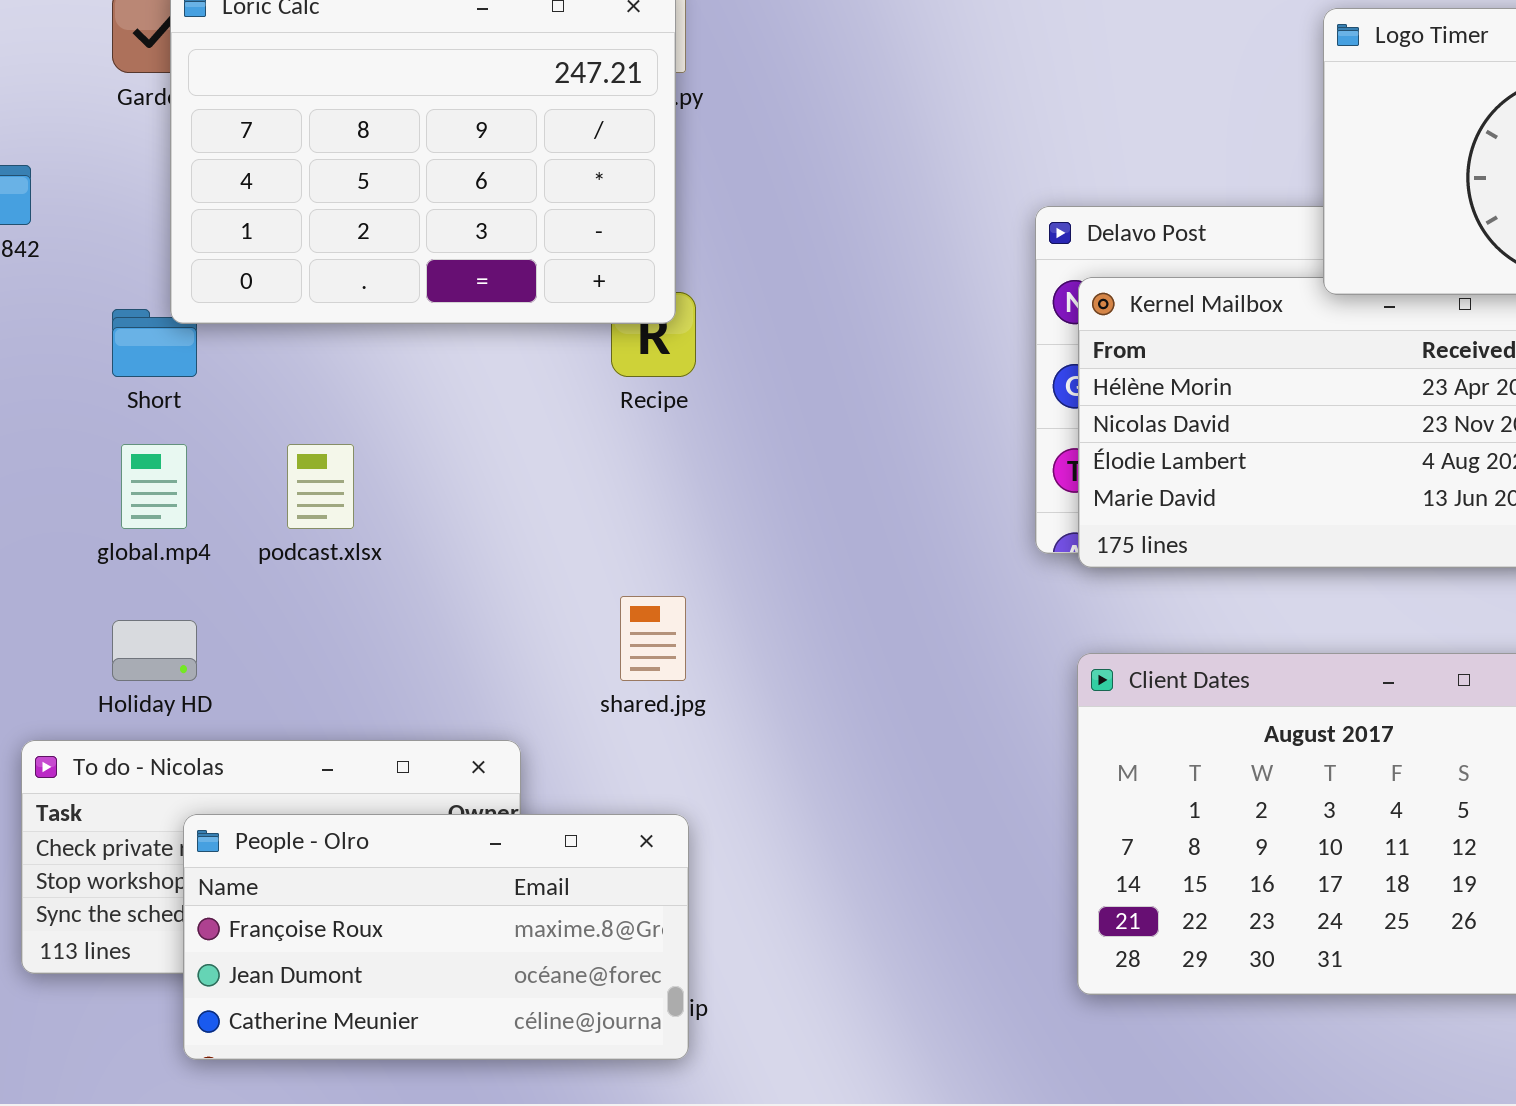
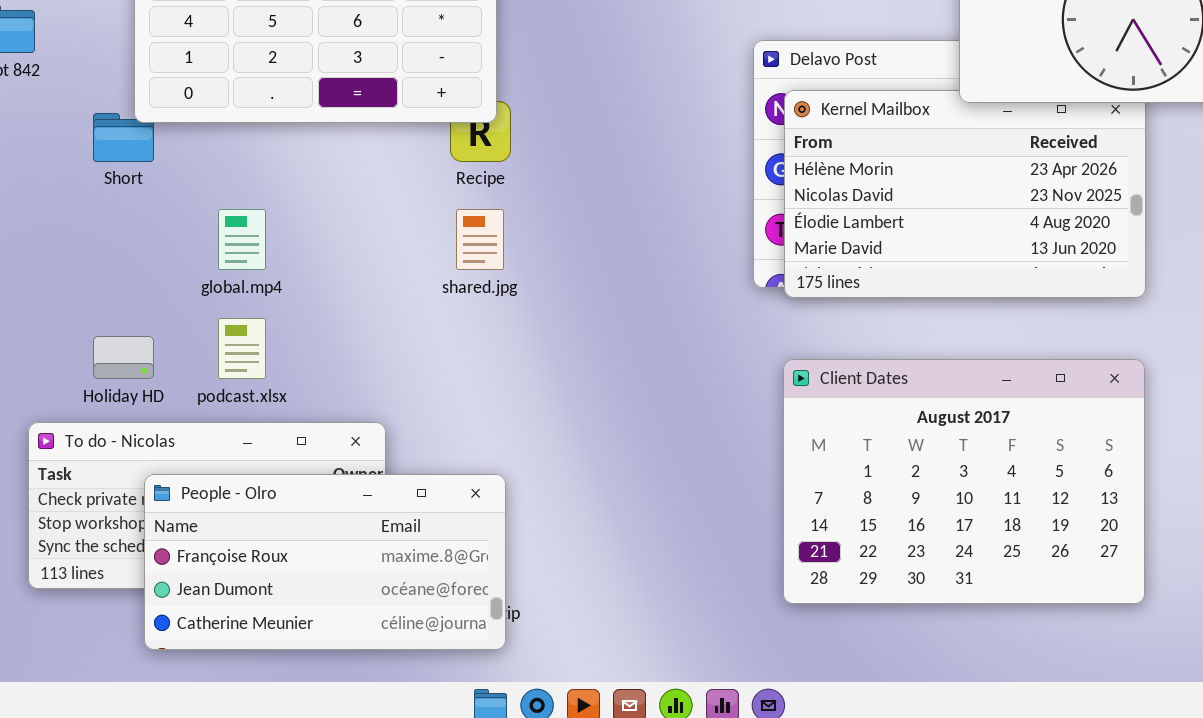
global.mp4: [121,444,187,529] -> [218,209,266,270], moved
podcast.xlsx: [287,444,354,529] -> [218,318,266,379], moved
shared.jpg: [620,596,686,681] -> [456,209,504,270], moved

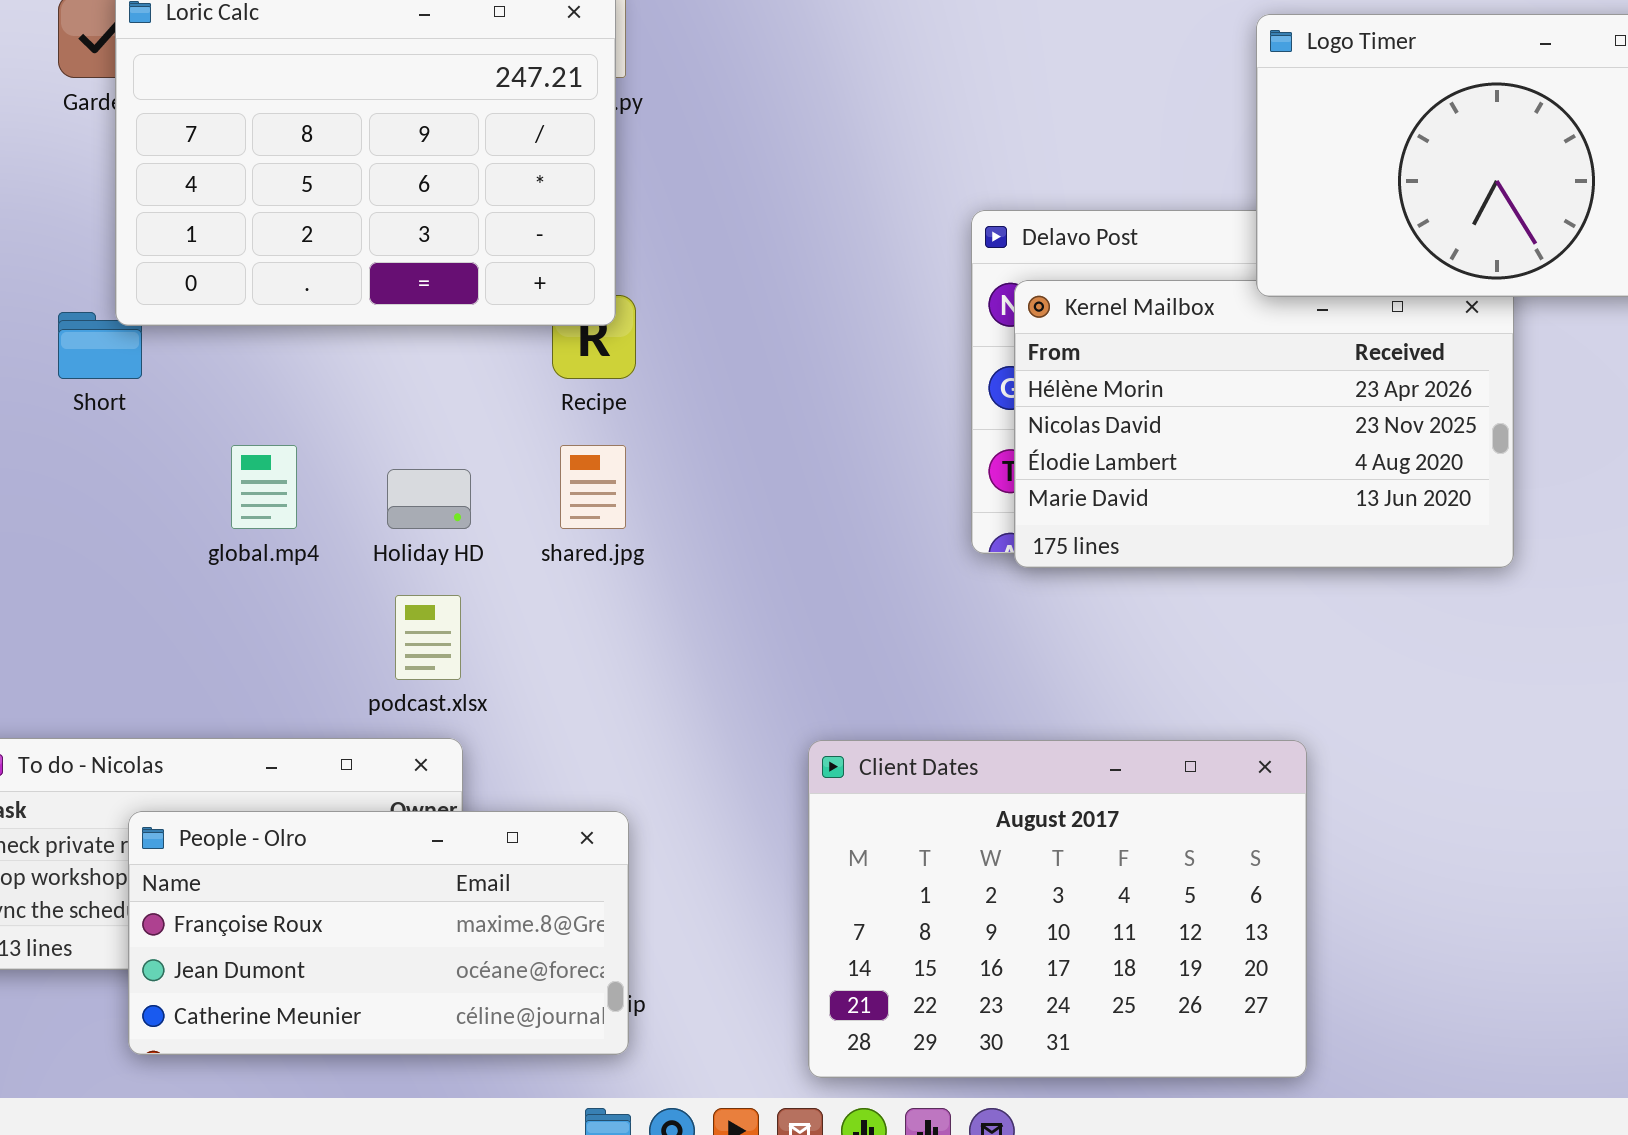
podcast.xlsx: [218,318,266,379] -> [395,595,461,680], moved
Holiday HD: [93,336,154,379] -> [387,469,471,529], moved
Client Dates: [783,359,1145,604] -> [808,740,1307,1078], moved

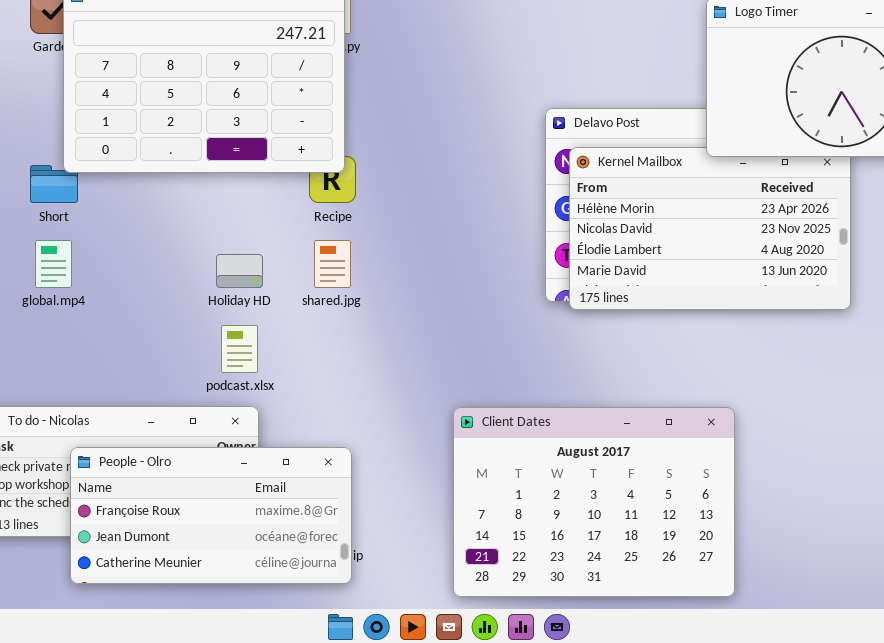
global.mp4: [231,445,297,529] -> [35,240,72,288], moved

